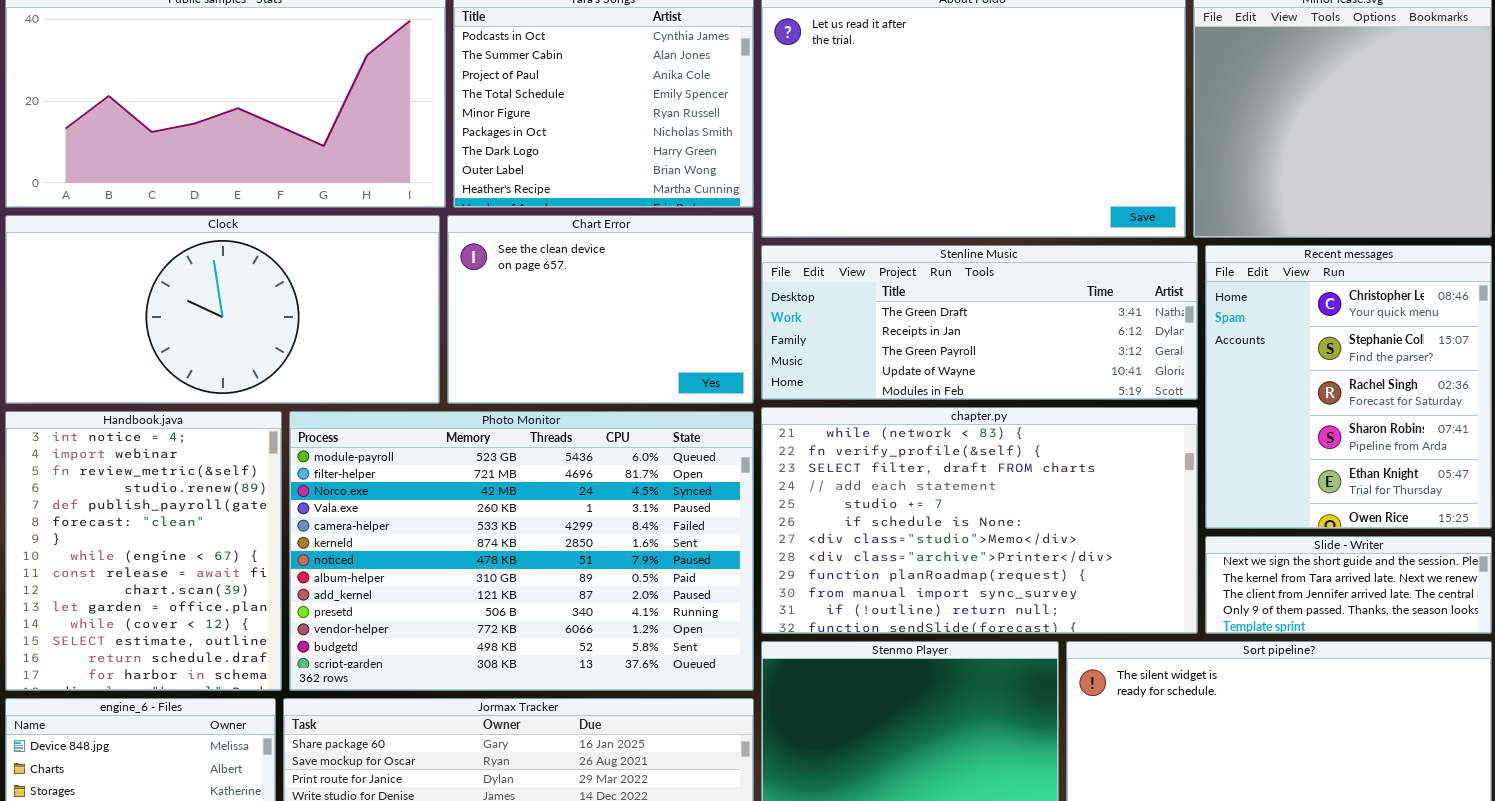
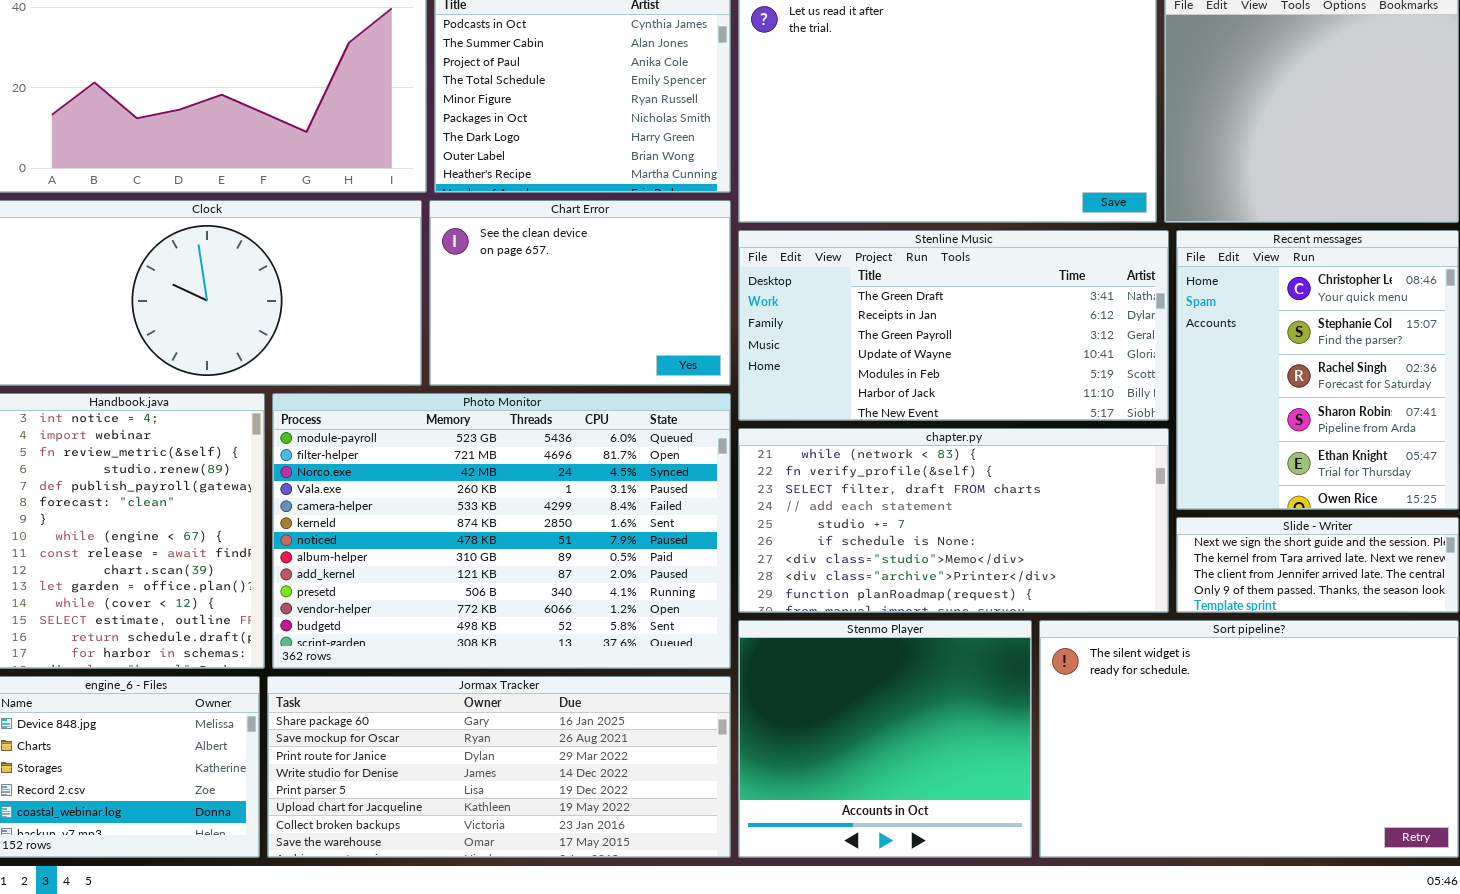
Stenline Music: [761,245,1198,400] -> [738,230,1169,421], resized
chapter.py: [761,407,1198,634] -> [738,428,1169,613], resized

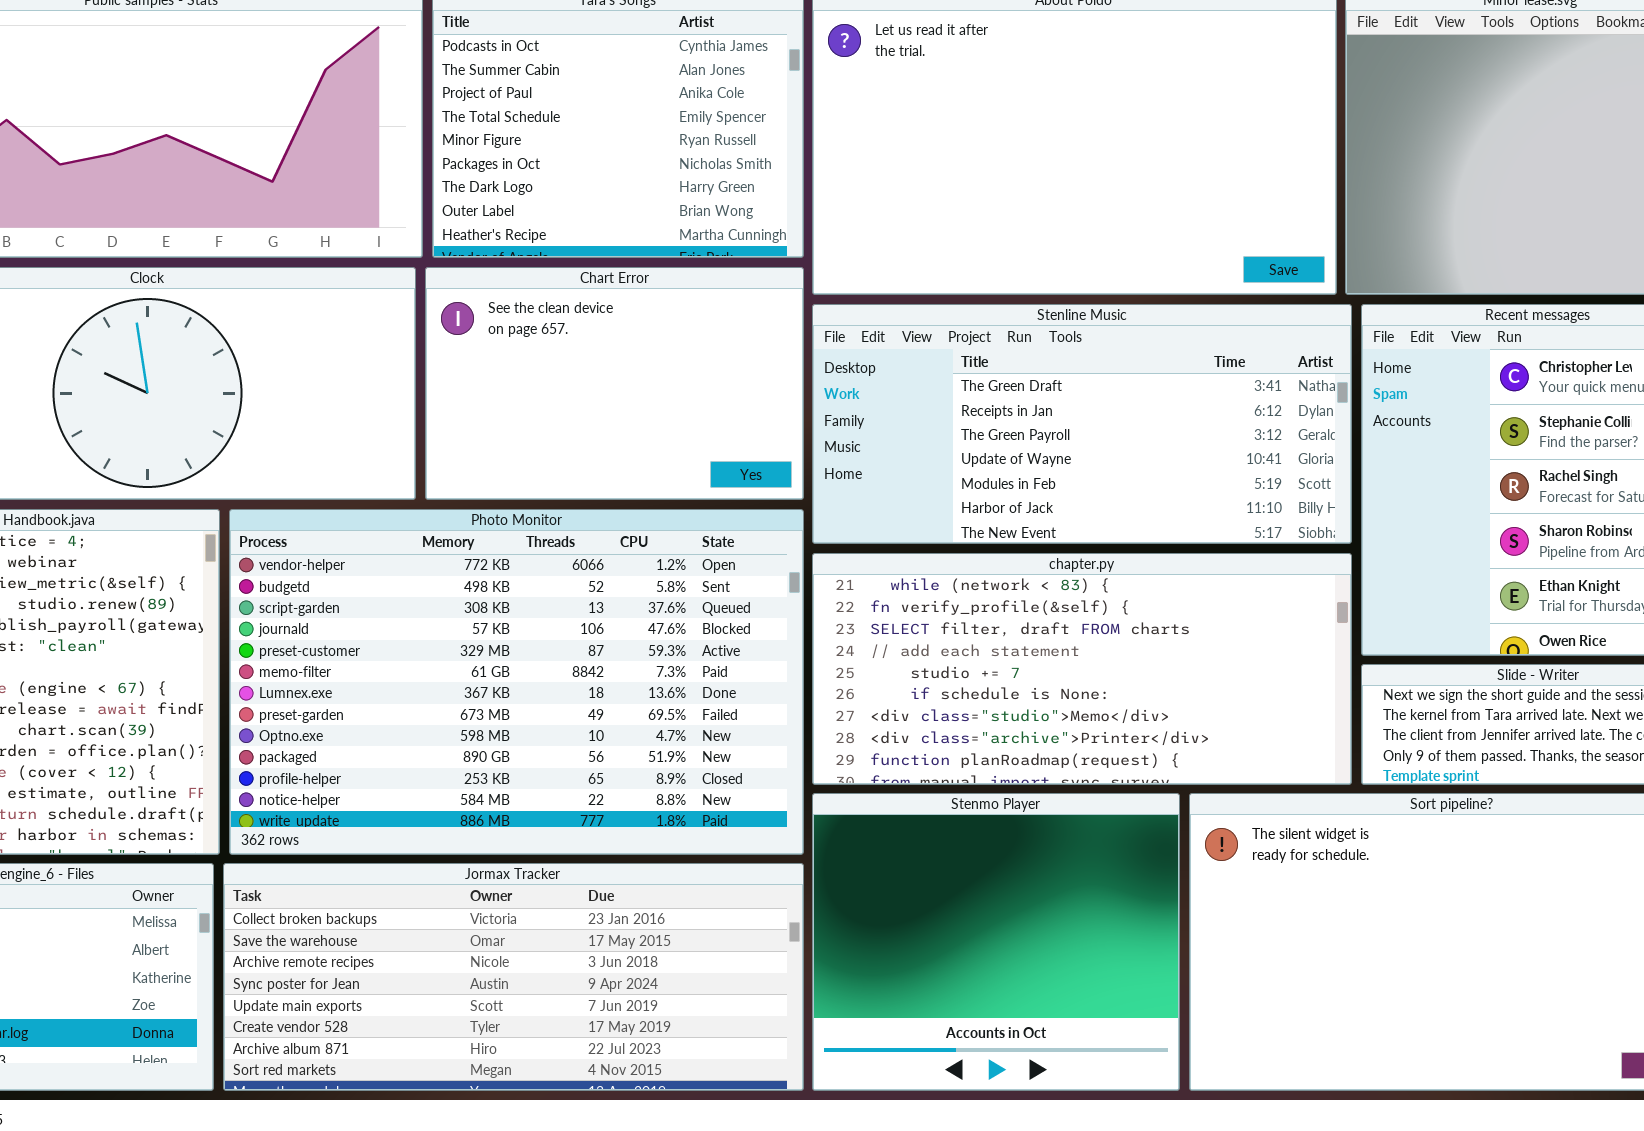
Photo Monitor: [272,393,731,669] -> [229,509,804,855], scrolled down 10 rows
Jormax Tracker: [267,676,731,858] -> [223,863,804,1091], scrolled down 6 rows

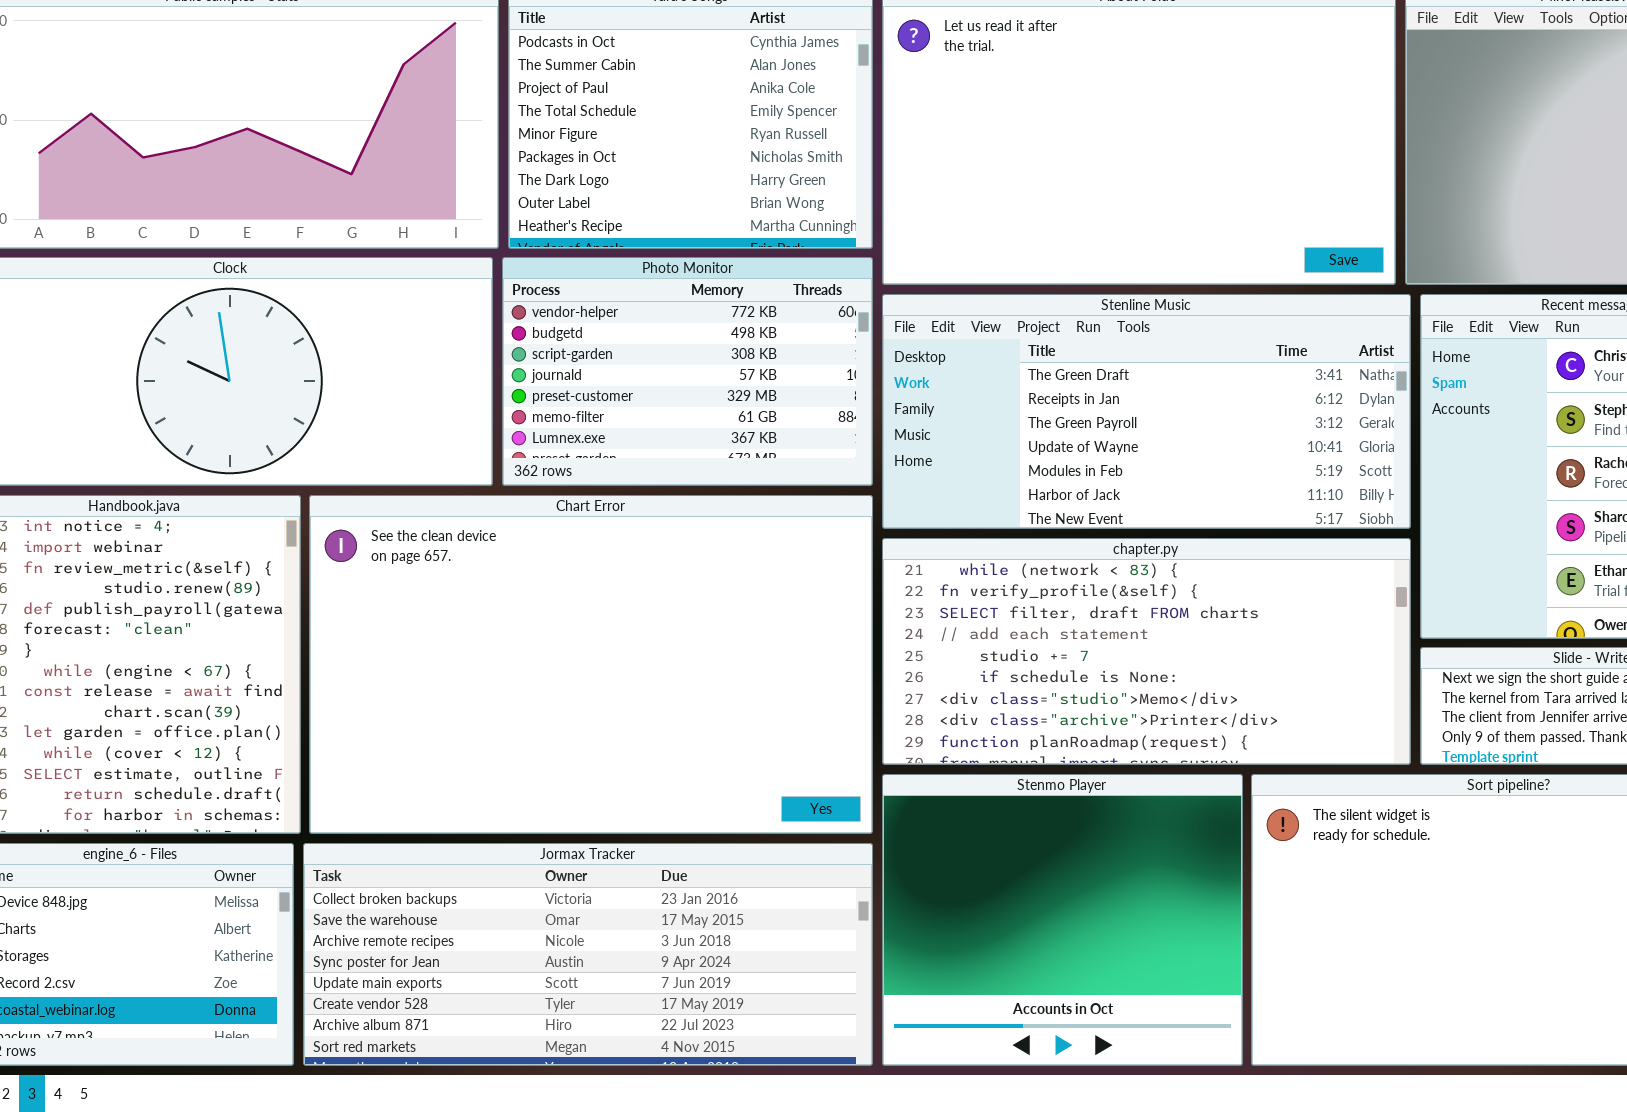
Chart Error: [425,267,804,500] -> [309,495,873,834], moved, resized
Photo Monitor: [229,509,804,855] -> [502,257,873,486], moved, resized

